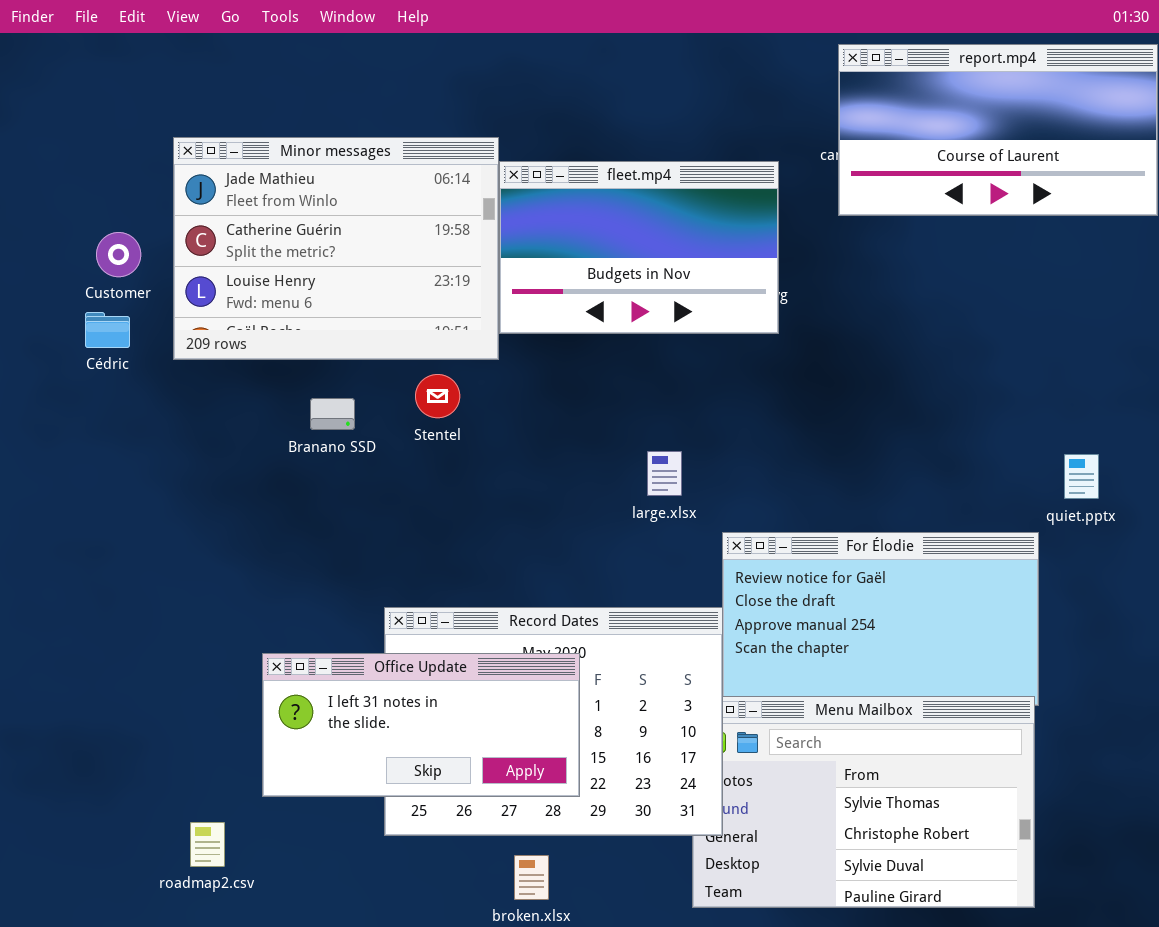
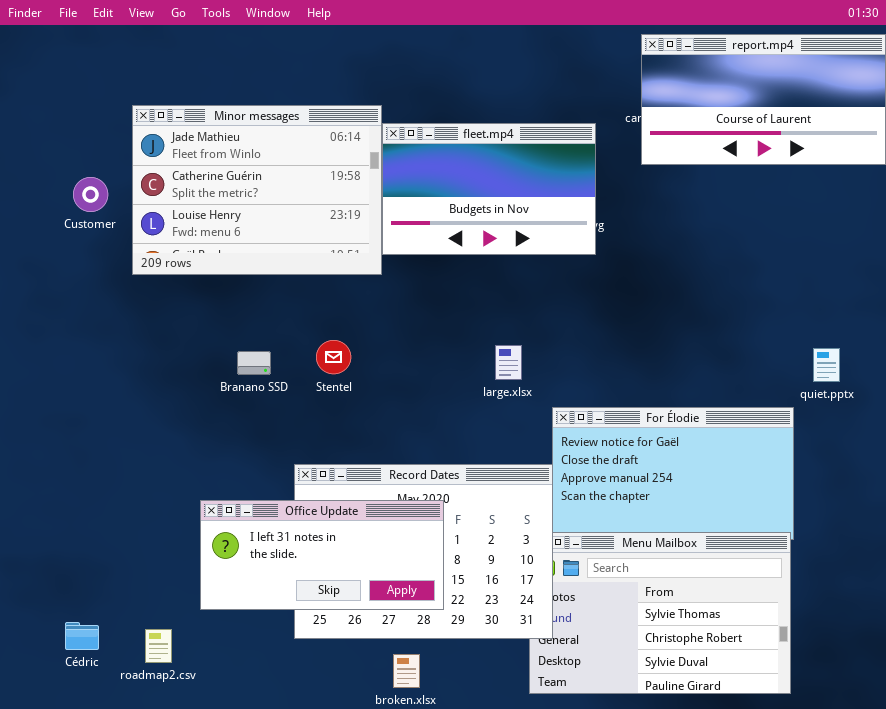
Cédric: [85,312,130,348] -> [65,622,99,650], moved
Stentel: [415,374,460,418] -> [316,340,351,374], moved
Branano SSD: [310,398,355,430] -> [237,351,271,375], moved

